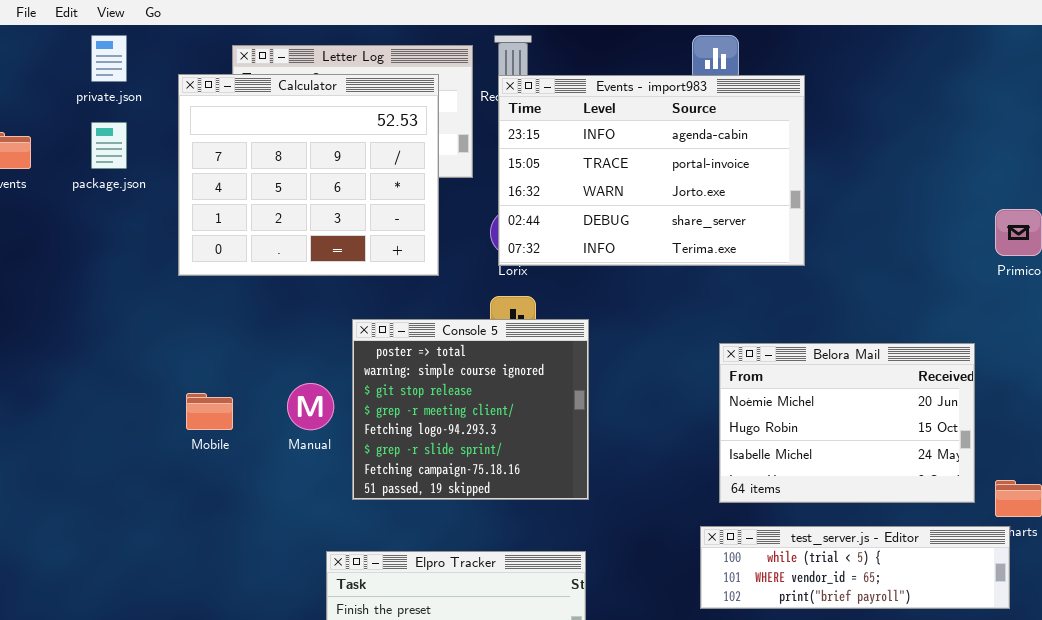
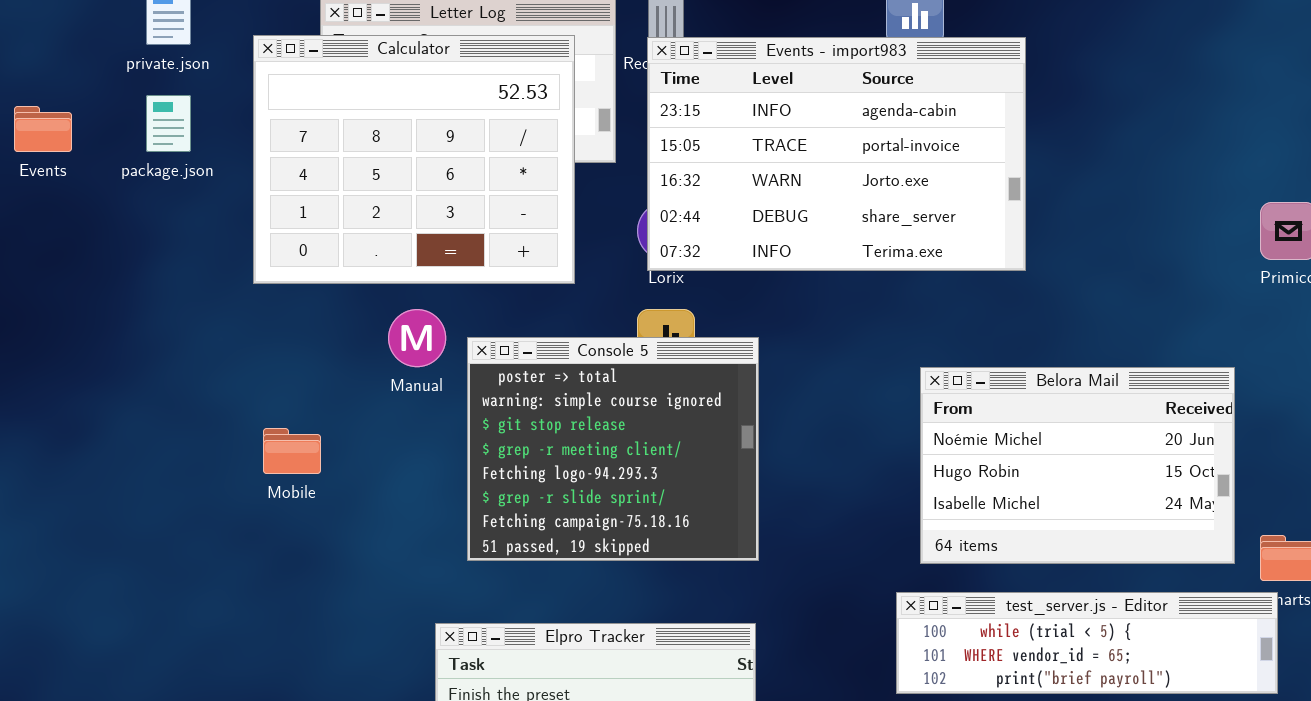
Manual: [287,383,334,430] -> [388,309,446,367], moved

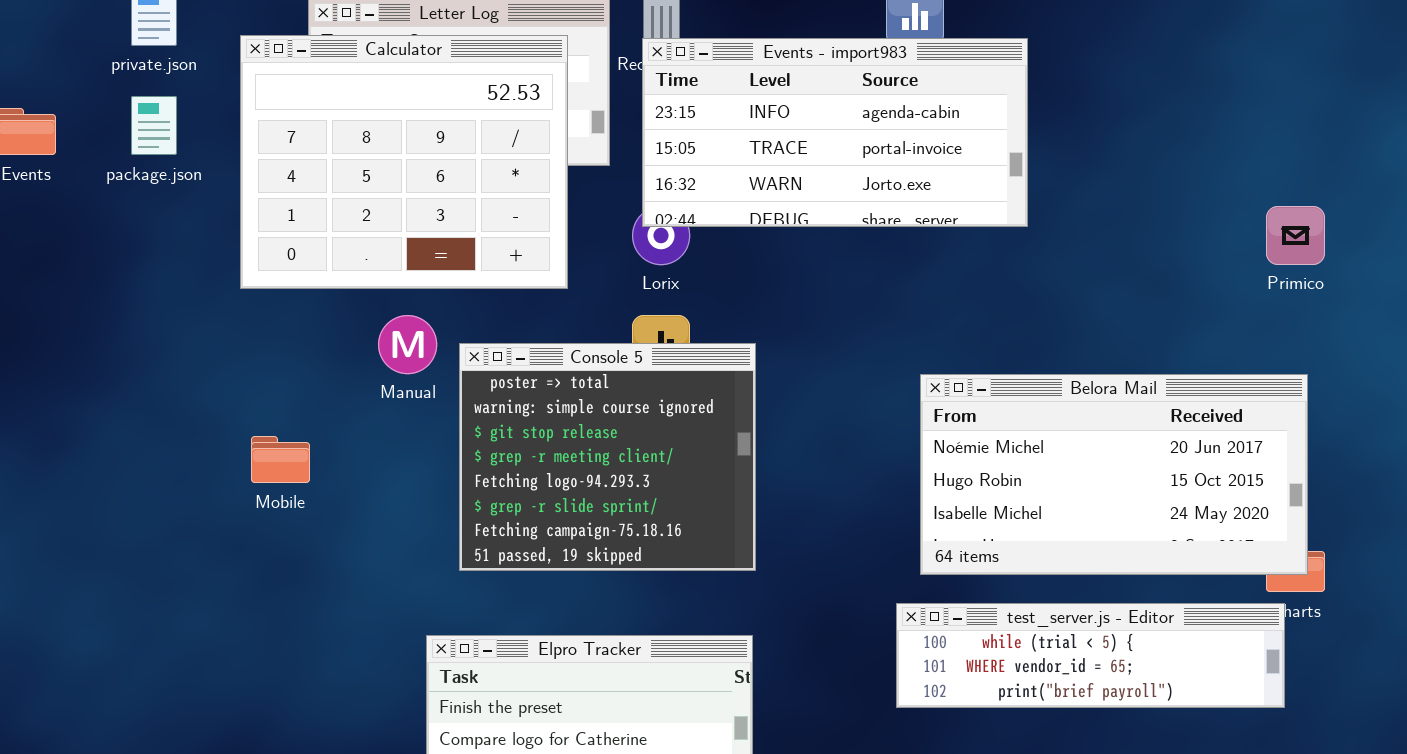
Events - import983: [647,37,1026,271] -> [642,38,1028,227], resized
Belora Mail: [920,367,1235,564] -> [920,374,1308,575], resized

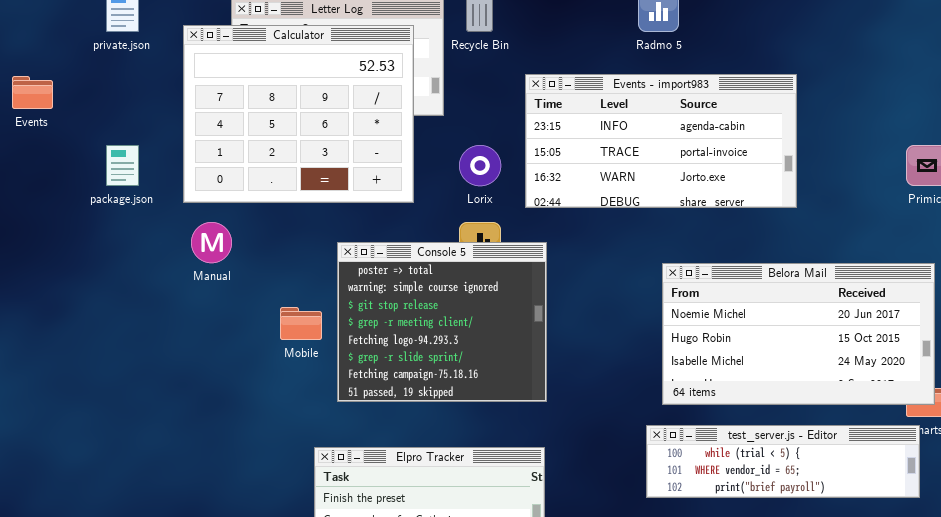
Events - import983: [642,38,1028,227] -> [525,74,797,208], moved
package.json: [131,96,177,155] -> [106,145,139,186], moved
Manual: [378,315,437,374] -> [191,222,232,263], moved
Mobile: [251,436,310,483] -> [280,307,322,340], moved

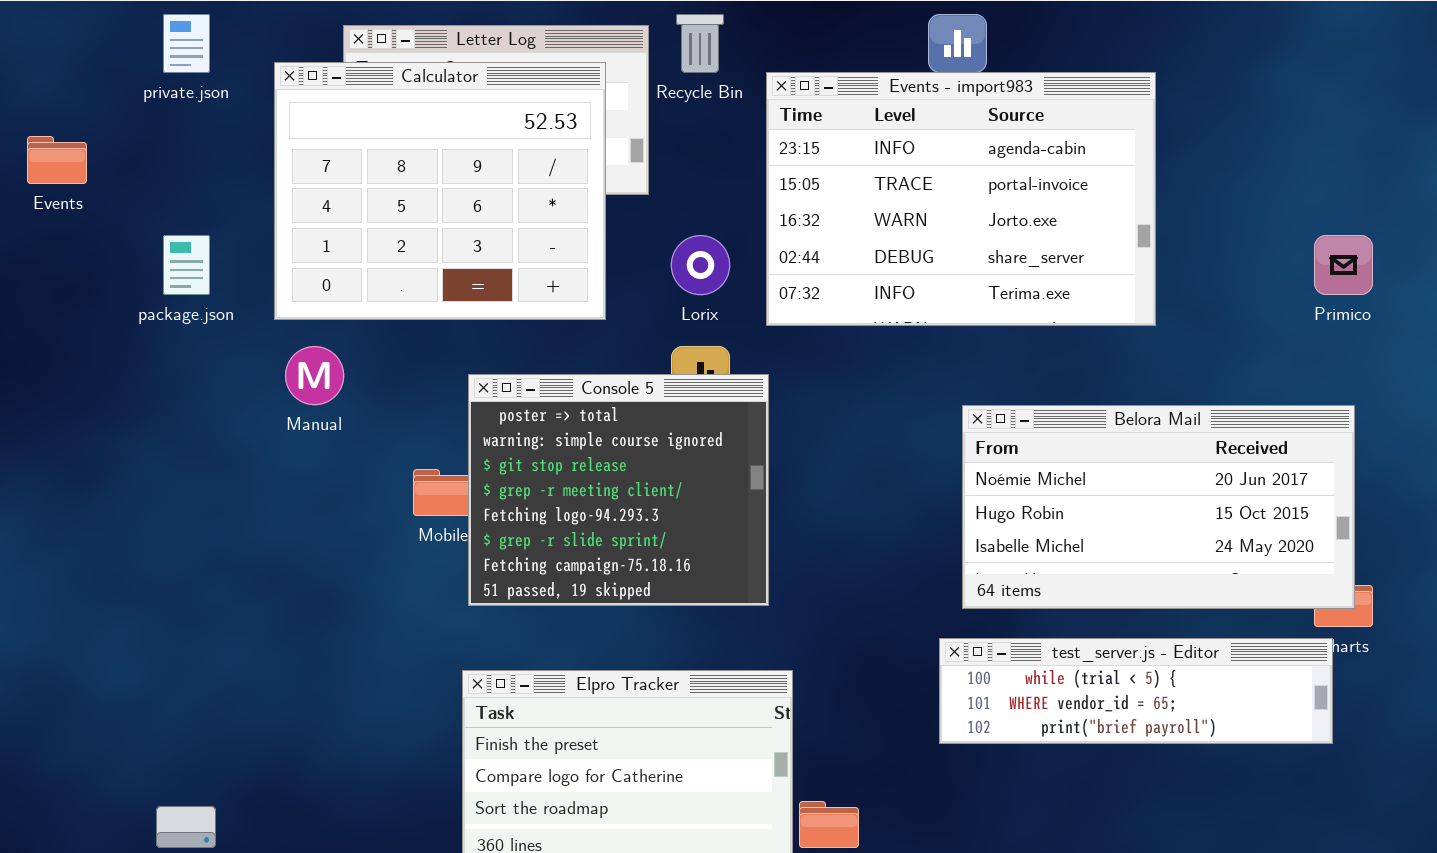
Events - import983: [525,74,797,208] -> [766,72,1156,326], resized
Console 5: [337,242,547,402] -> [468,374,769,606], moved

